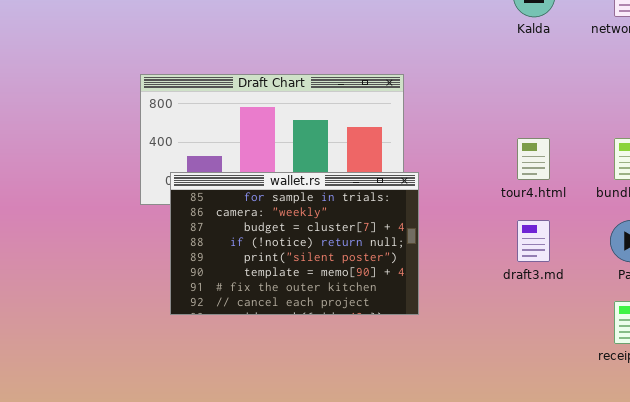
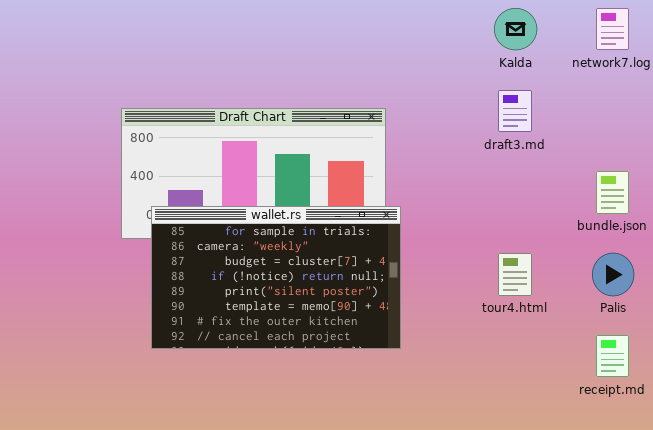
tour4.html: [517,138,550,180] -> [498,253,532,296], moved
draft3.md: [517,220,550,262] -> [498,90,532,132], moved

